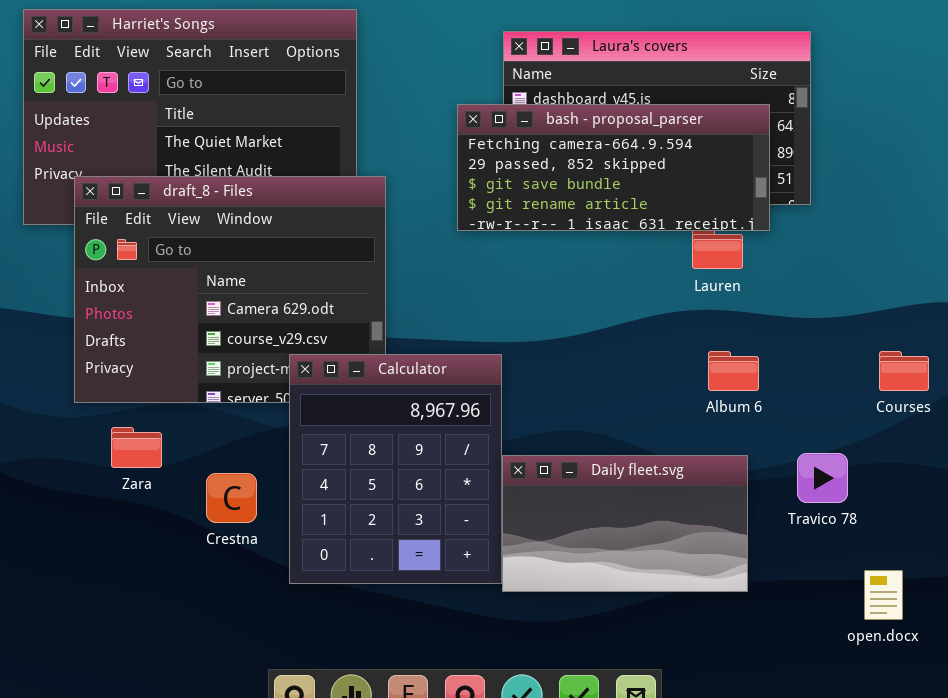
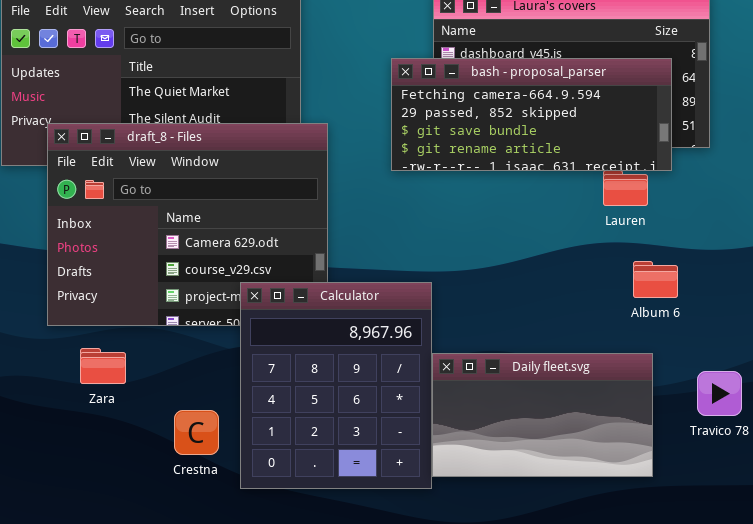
Album 6: [708,351,759,391] -> [633,261,678,298], moved
Daily fleet.svg: [502,455,748,592] -> [432,353,653,477], moved
Crestna: [206,473,257,523] -> [174,410,219,455], moved

